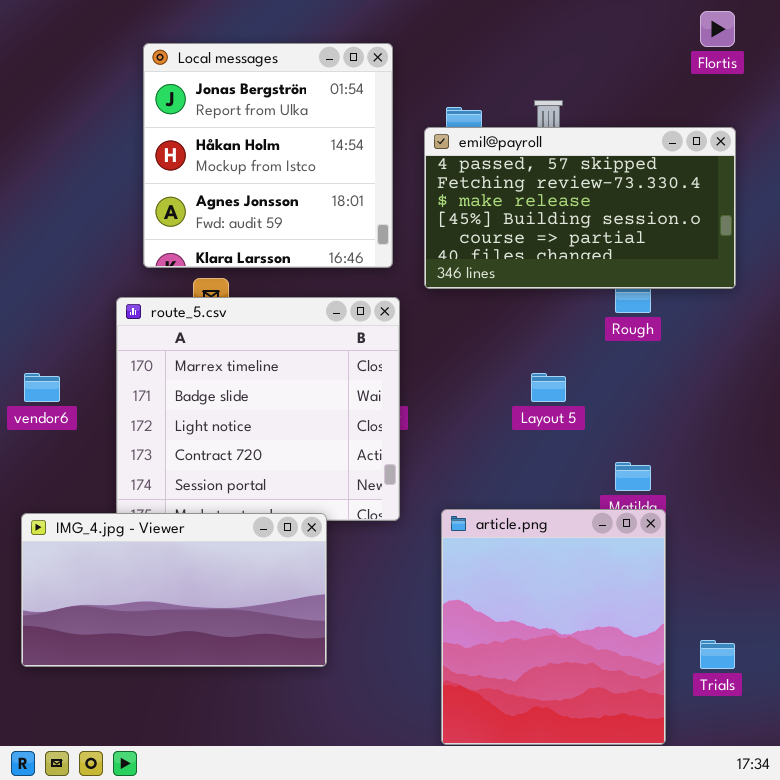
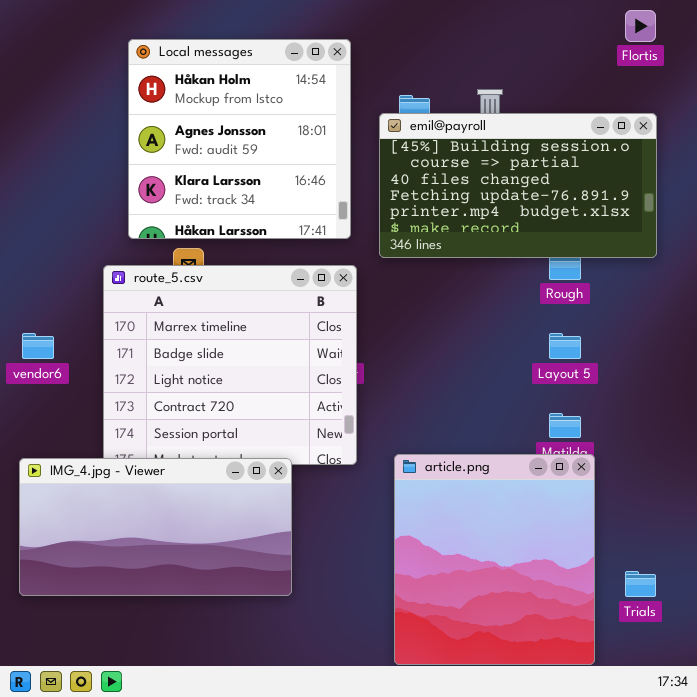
Local messages: [143,43,393,268] -> [128,39,351,239], scrolled down 1 row
emil@payroll: [424,127,736,289] -> [379,113,657,258], scrolled down 3 rows
Layout 5: [531,373,566,402] -> [549,333,581,359], moved

